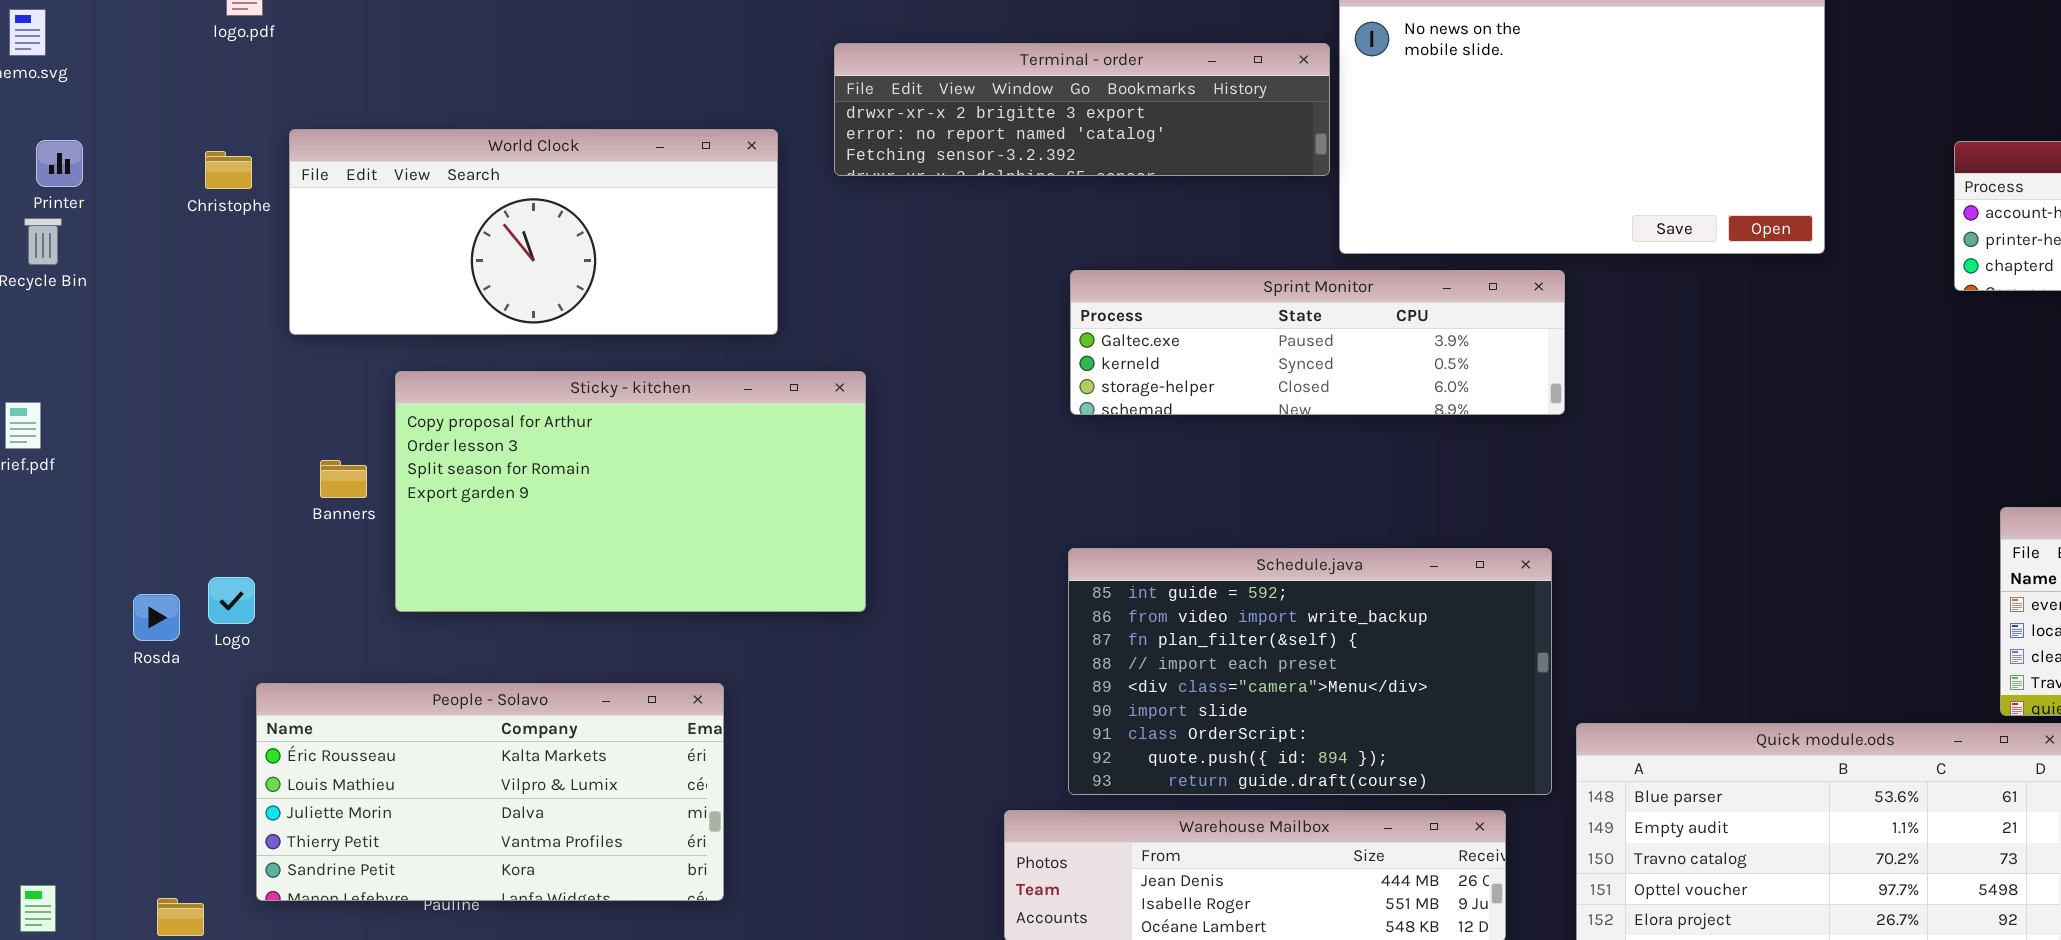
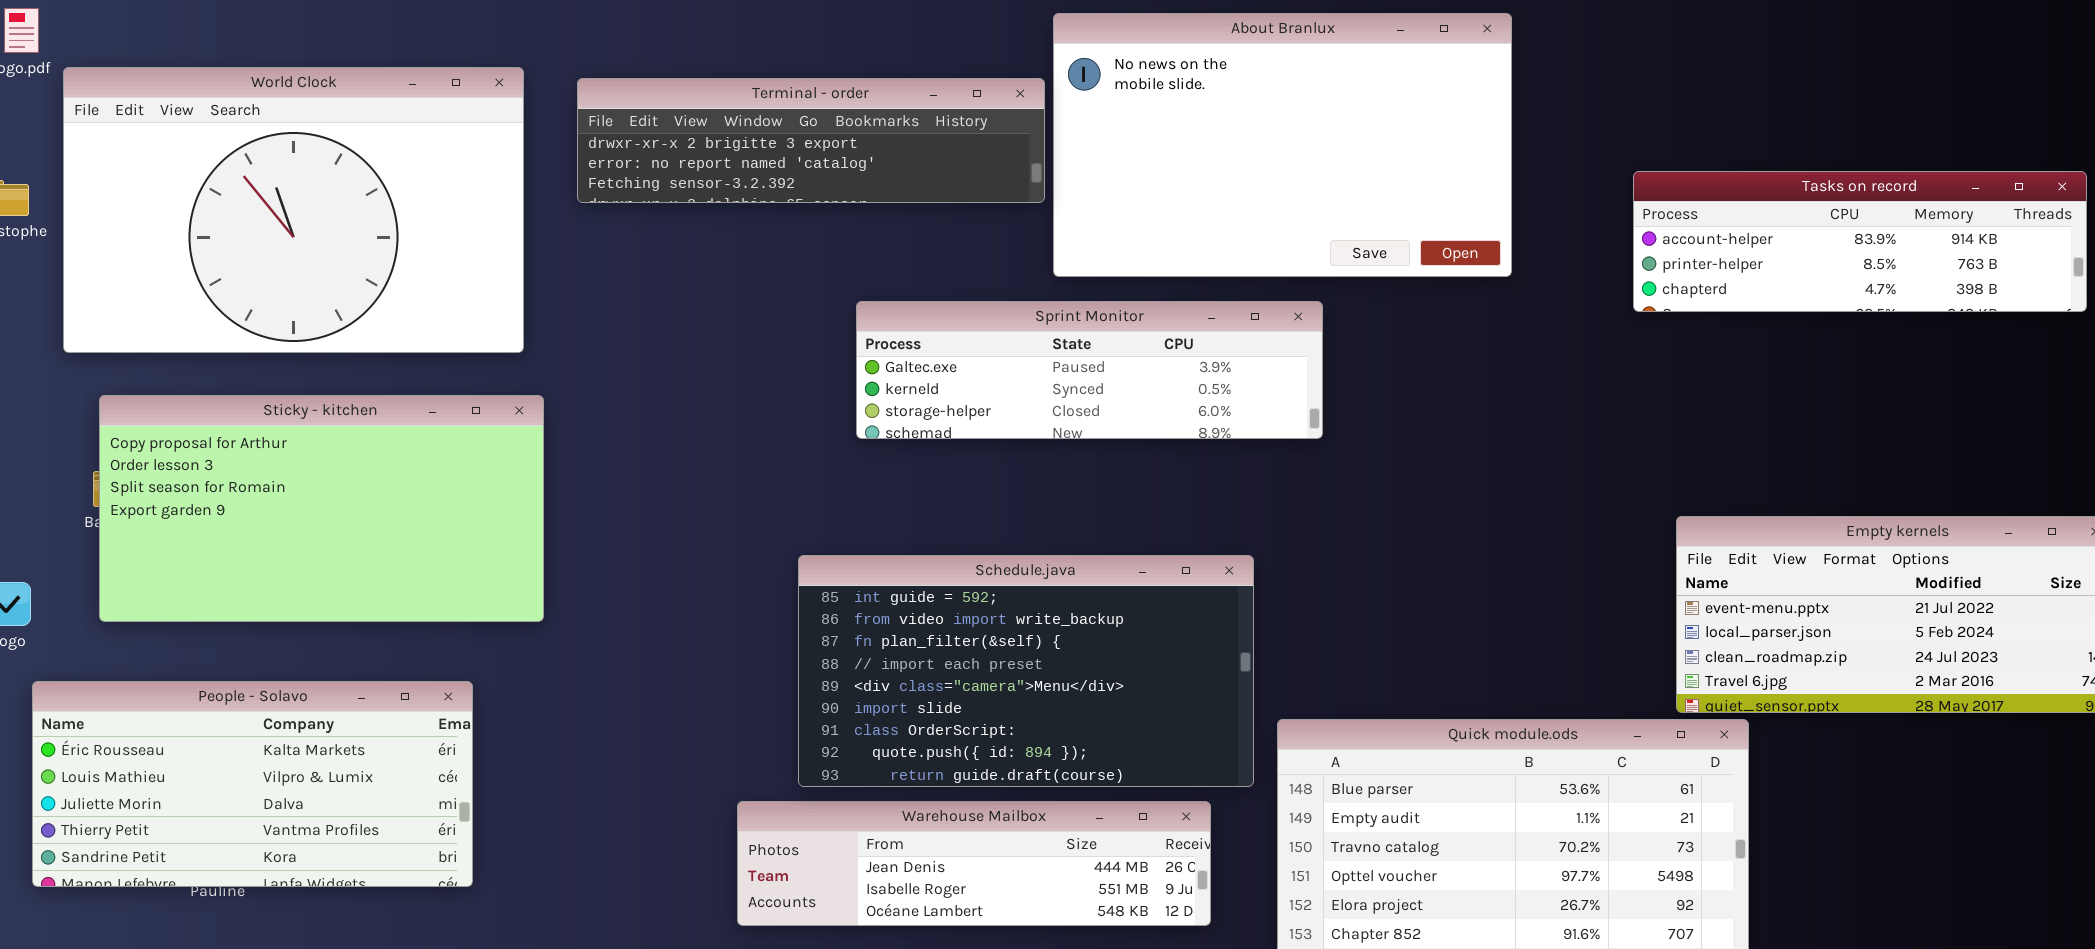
World Clock: [289,129,778,335] -> [63,67,524,353], resized
Sprint Monitor: [1070,270,1565,415] -> [856,301,1323,439], moved
Sticky - kitchen: [395,371,866,612] -> [99,395,544,622], moved

